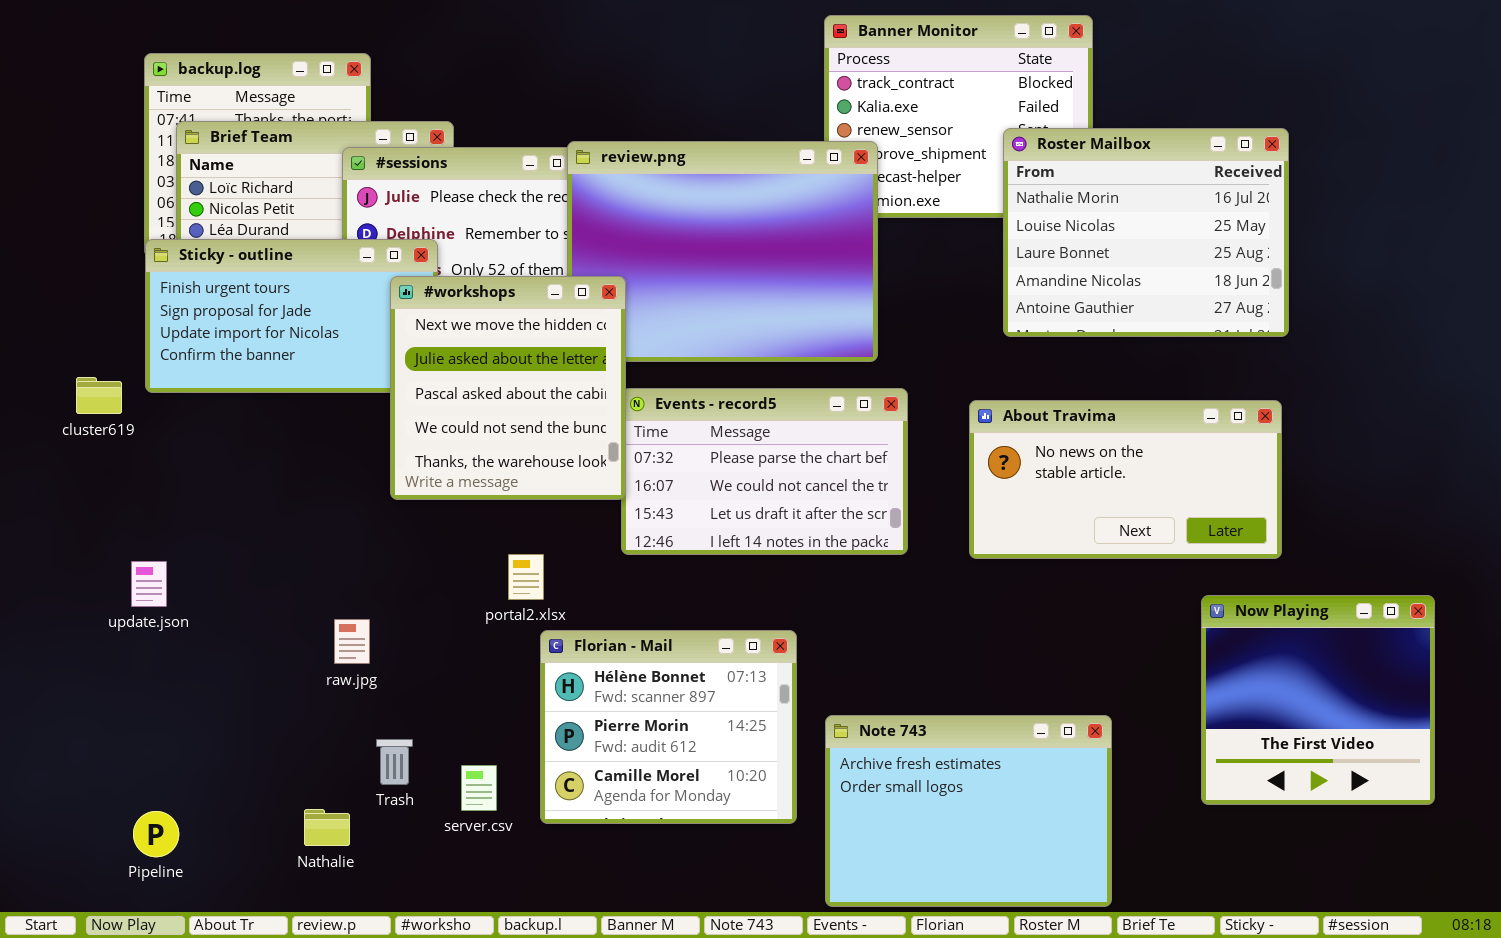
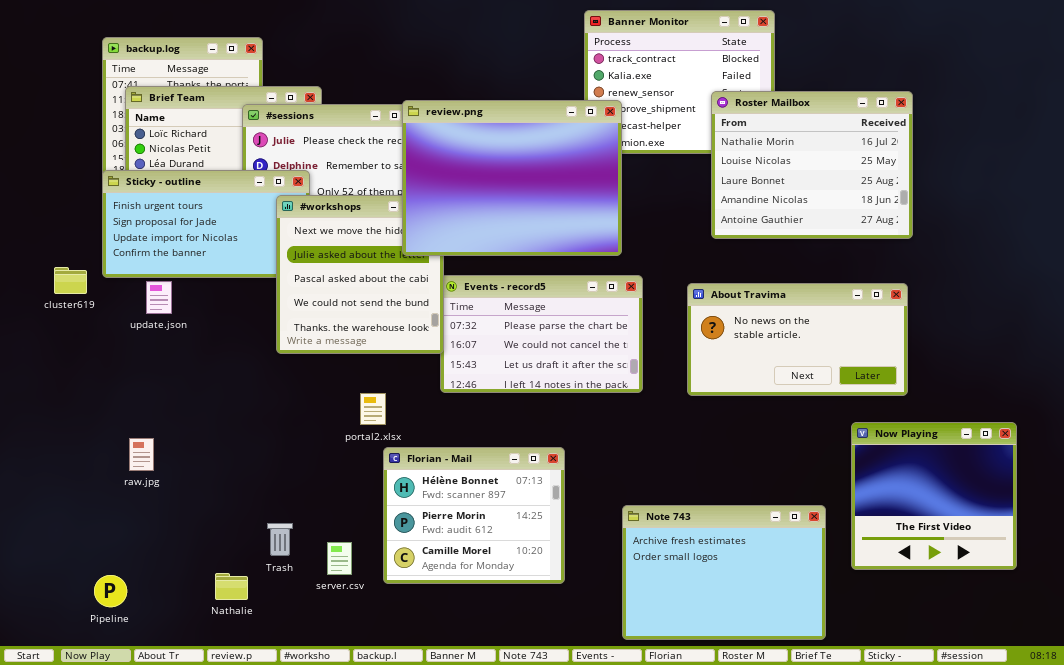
review.png: [567,141,878,362] -> [402,100,622,256], raised
update.json: [131,561,167,607] -> [146,281,172,314], moved
raw.jpg: [334,619,370,664] -> [129,438,154,471], moved
Note 743: [825,715,1112,907] -> [622,505,826,640], moved

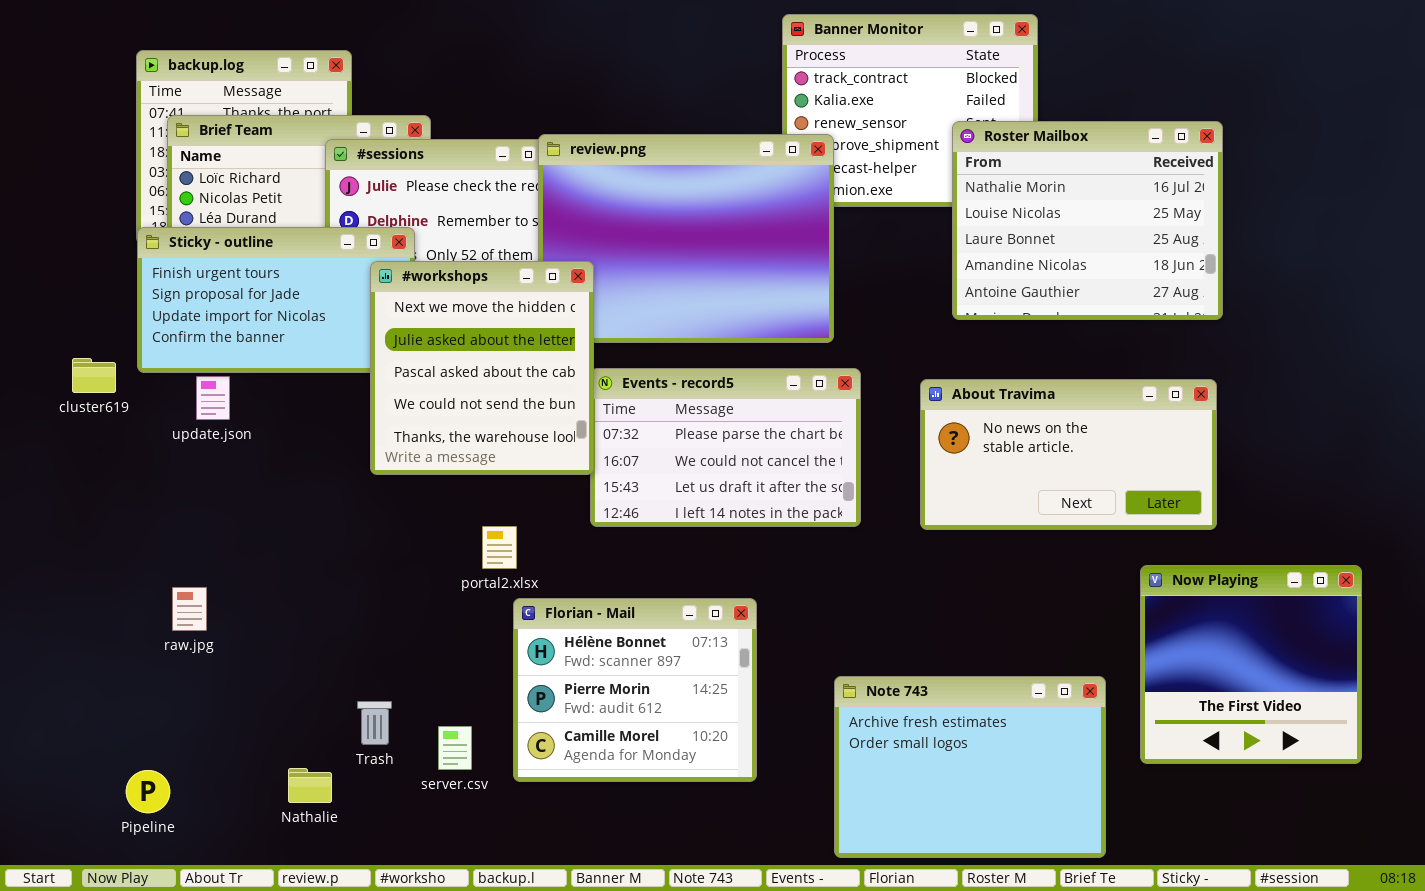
#workshops: [276,195,444,354] -> [370,261,594,475], raised

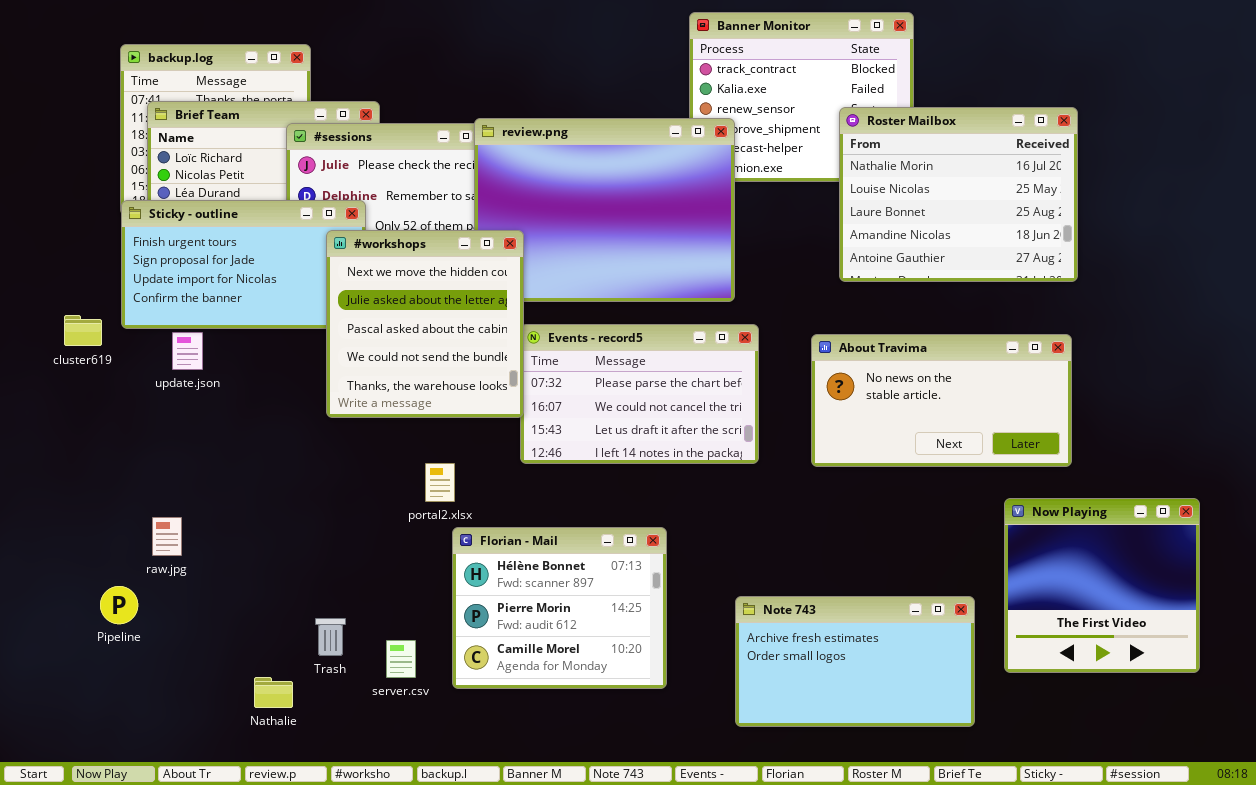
Note 743: [834,676,1106,858] -> [735,596,975,727], resized
Pipeline: [126,770,170,813] -> [100,586,138,624], moved

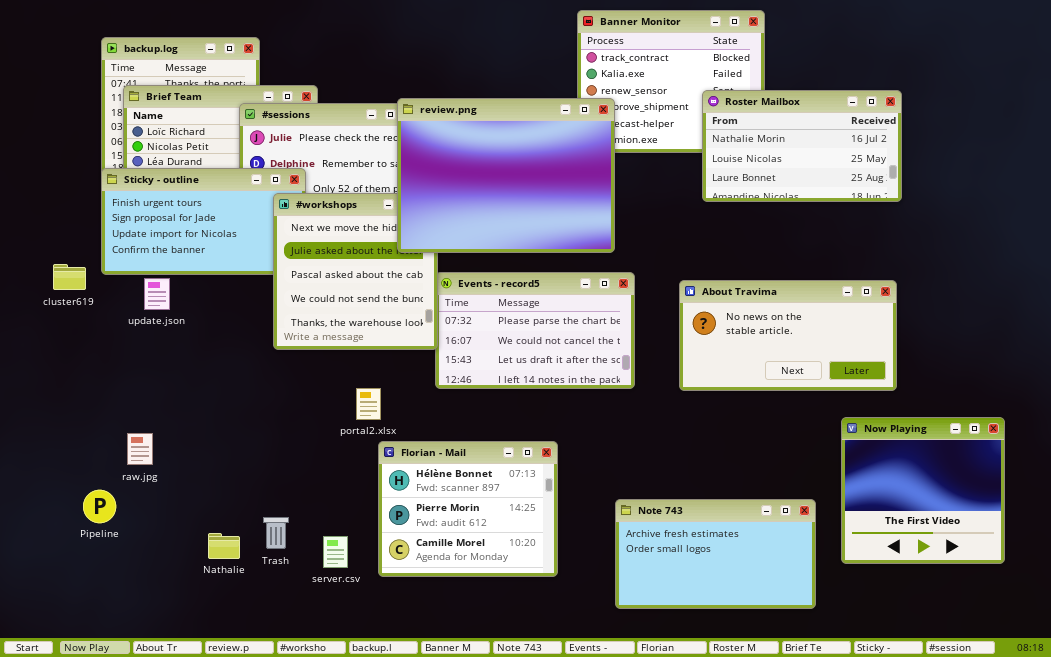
Roster Mailbox: [839,107,1078,282] -> [702,90,902,202], resized
review.png: [474,118,735,302] -> [397,98,615,253], raised
Nathalie: [254,677,293,708] -> [208,533,240,559], moved

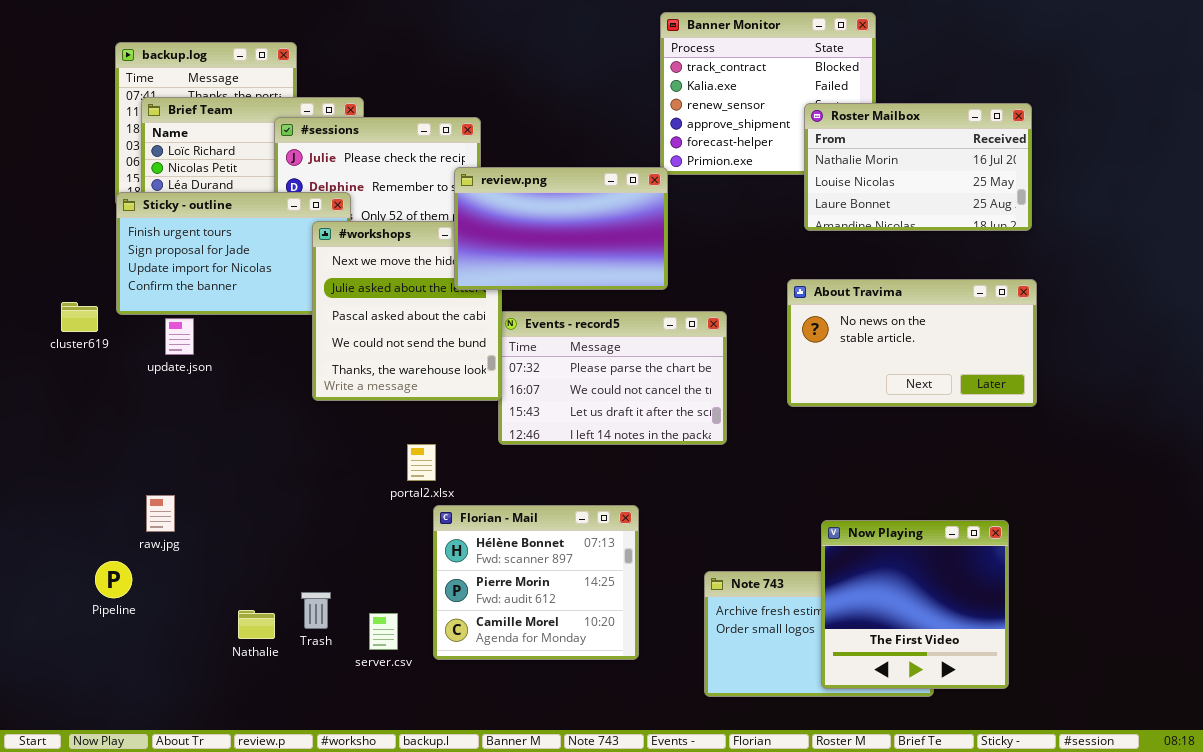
review.png: [397,98,615,253] -> [454,167,668,290], resized
About Travima: [679,280,897,391] -> [787,279,1037,407], moved
Now Playing: [841,417,1005,564] -> [821,520,1009,689], moved

